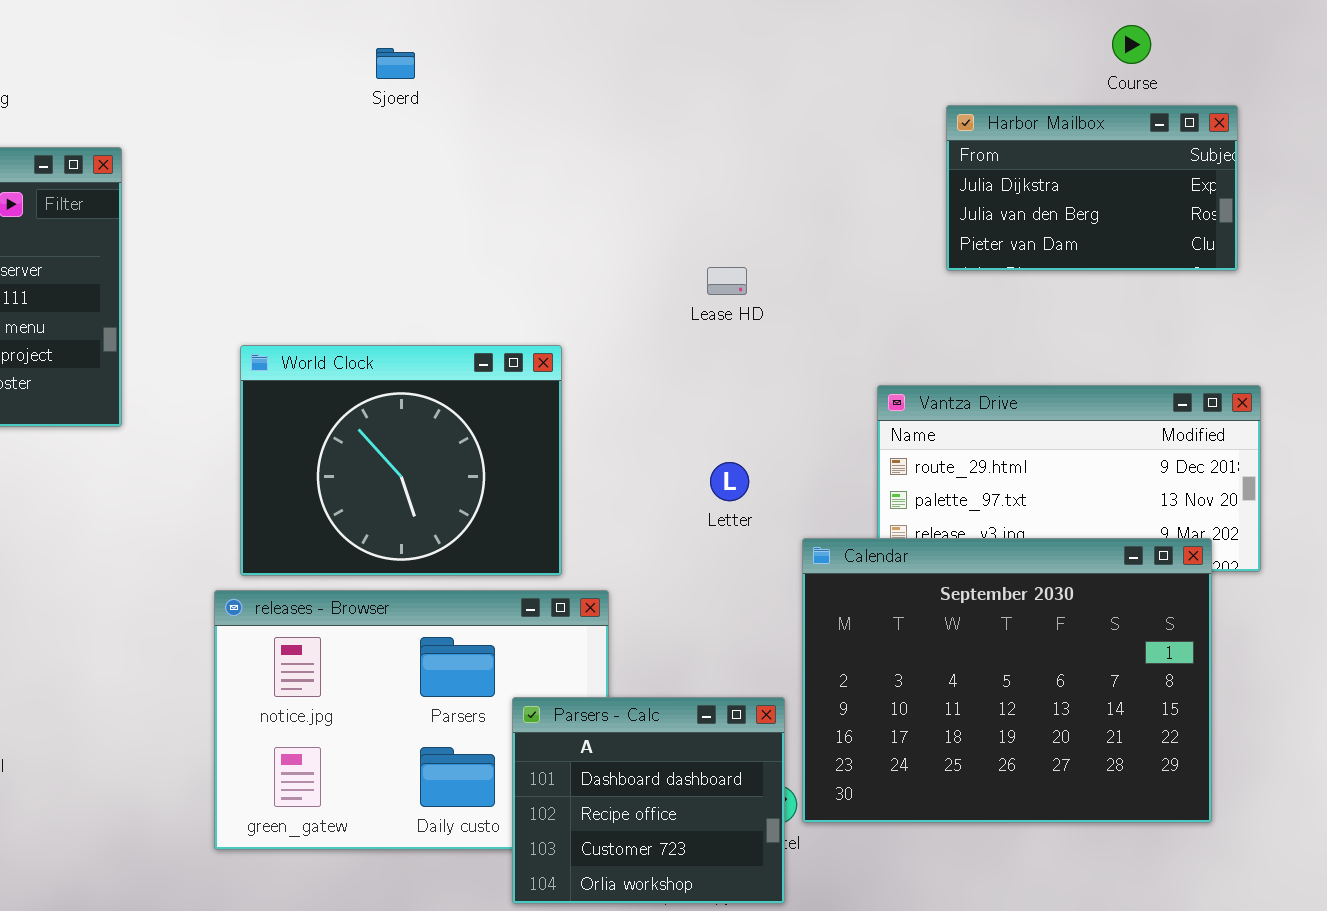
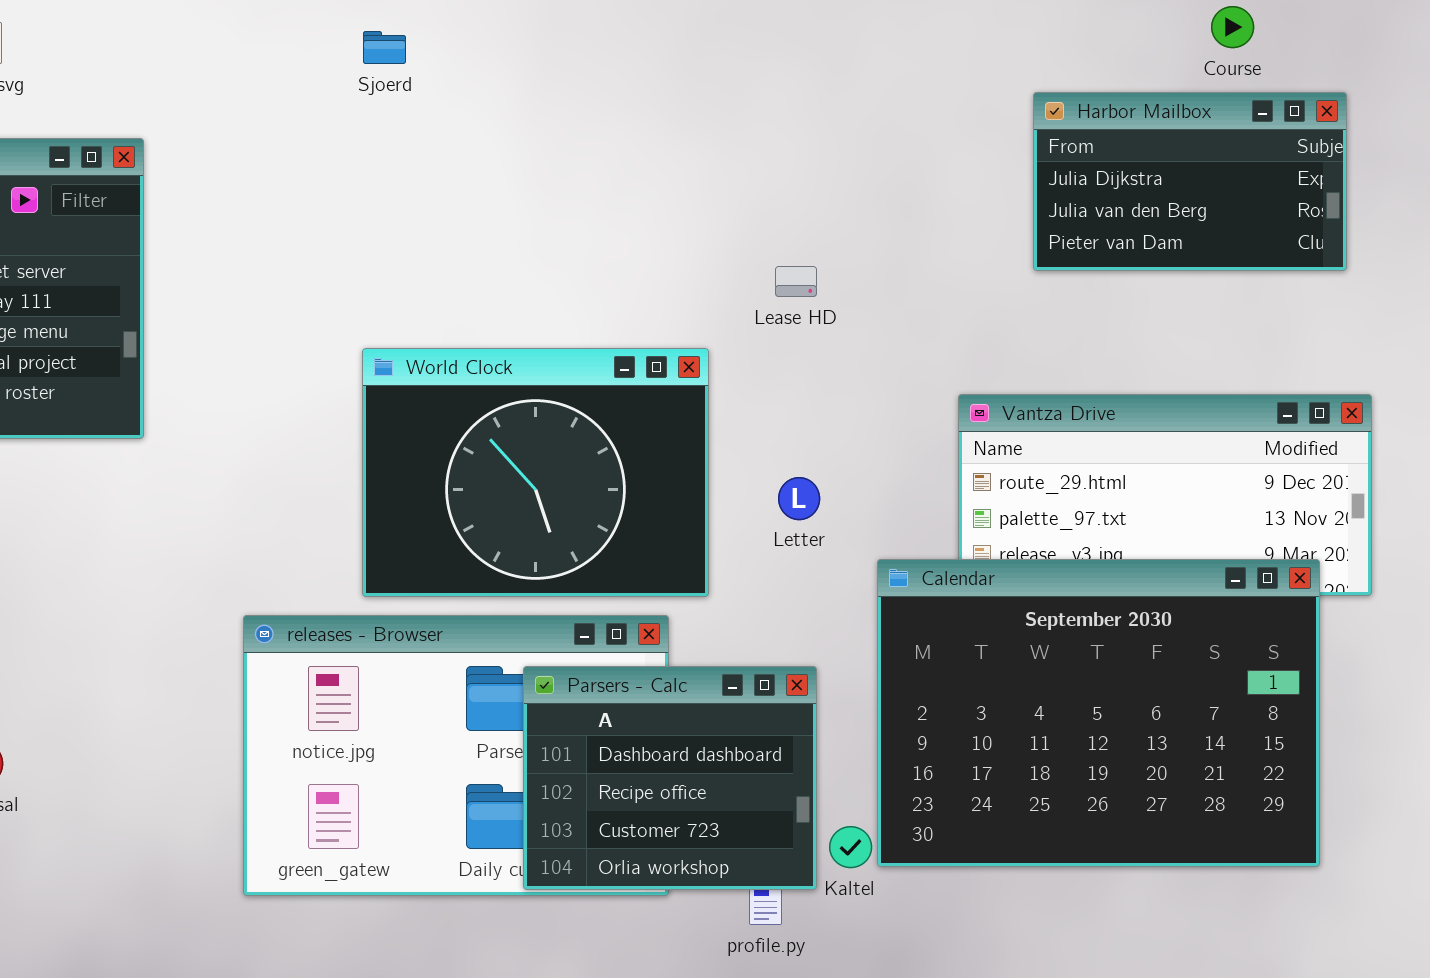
Sjoerd: [376,48,415,79] -> [363,31,406,64], moved
World Clock: [240,345,562,576] -> [362,348,709,597], moved
Parsers - Calc: [512,697,785,904] -> [523,666,817,890], moved

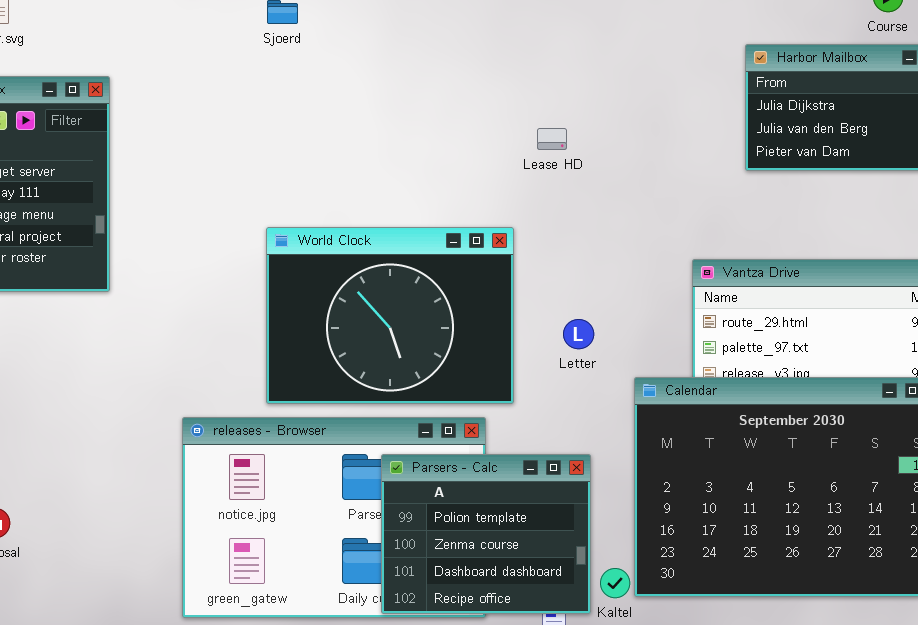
Lease HD: [775,266,817,297] -> [537,128,567,150], moved
Parsers - Calc: [523,666,817,890] -> [381,454,591,614], scrolled up 2 rows

